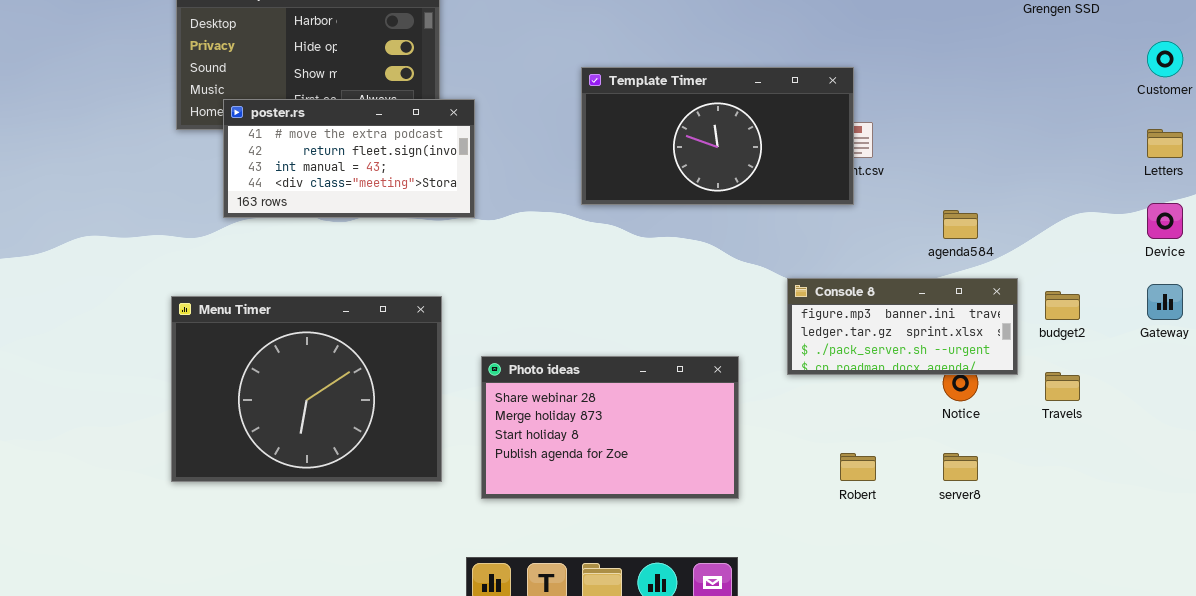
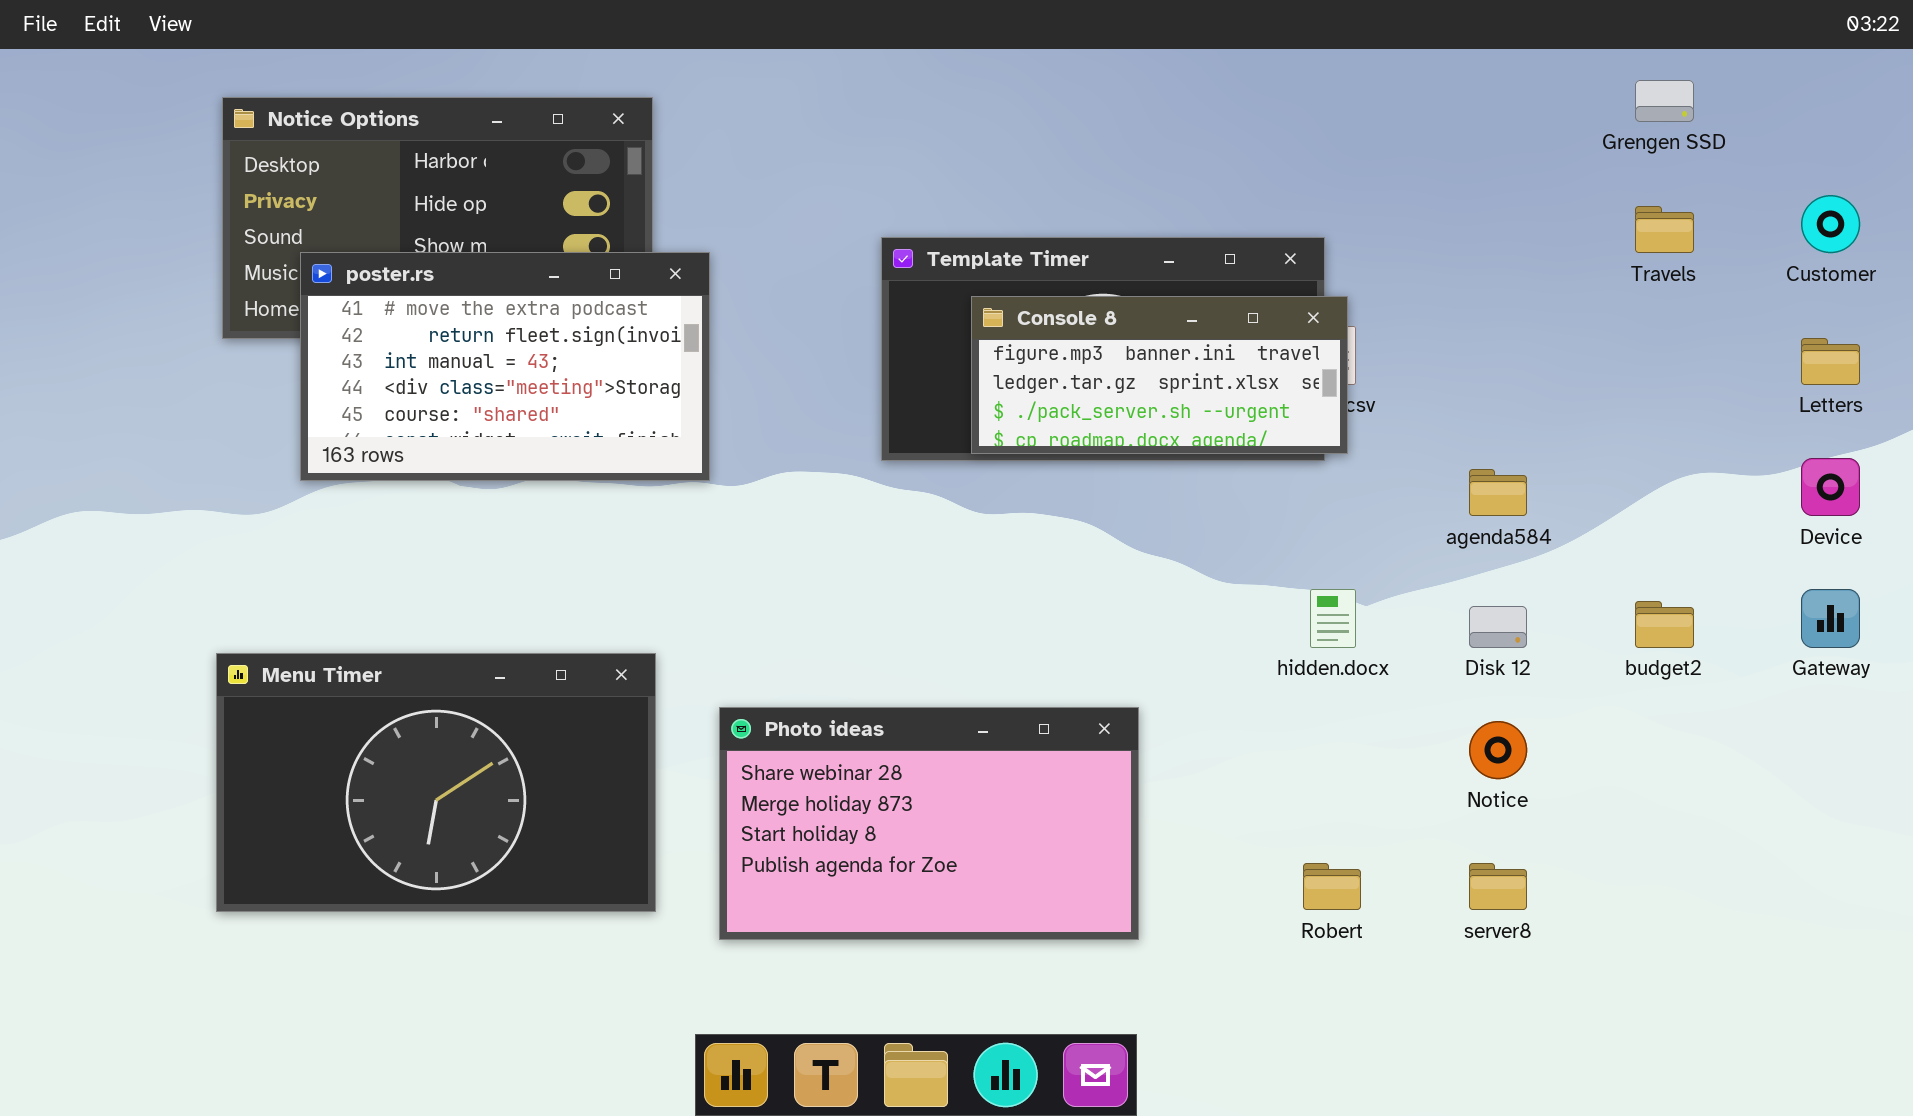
poster.rs: [223,99,475,218] -> [300,252,710,481], resized
Console 8: [787,278,1018,375] -> [971,296,1348,454], moved
Menu Timer: [171,296,442,482] -> [216,653,656,912], resized
Travels: [1045,372,1080,401] -> [1635,206,1694,253], moved

